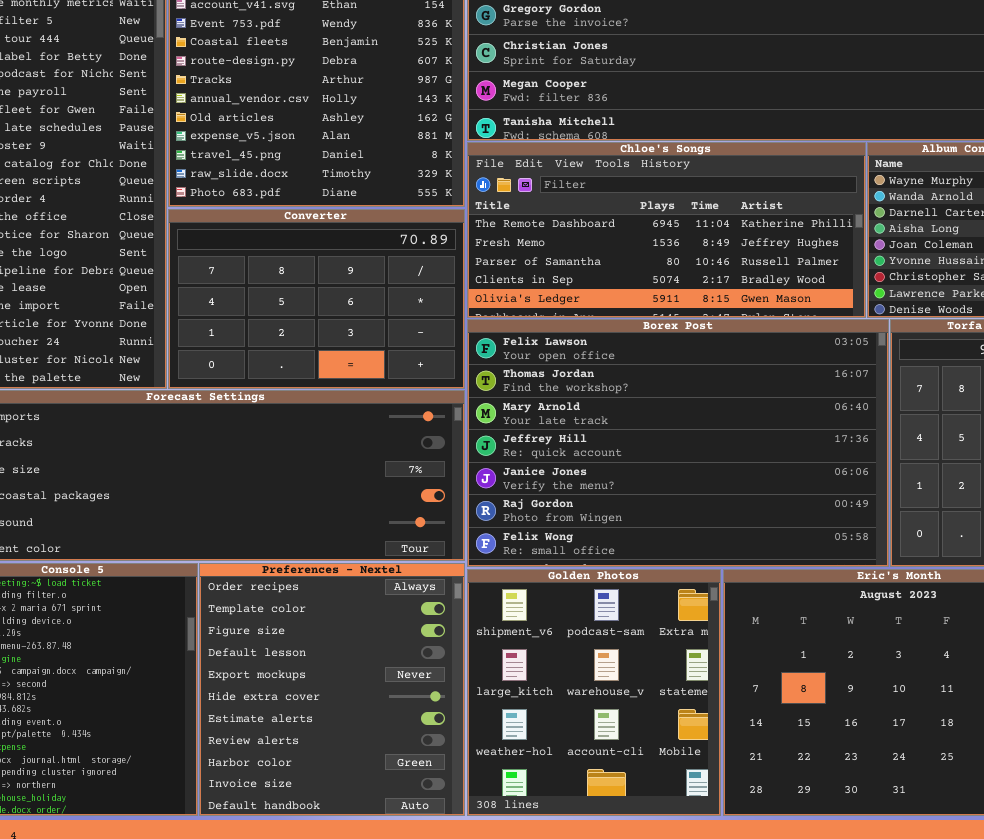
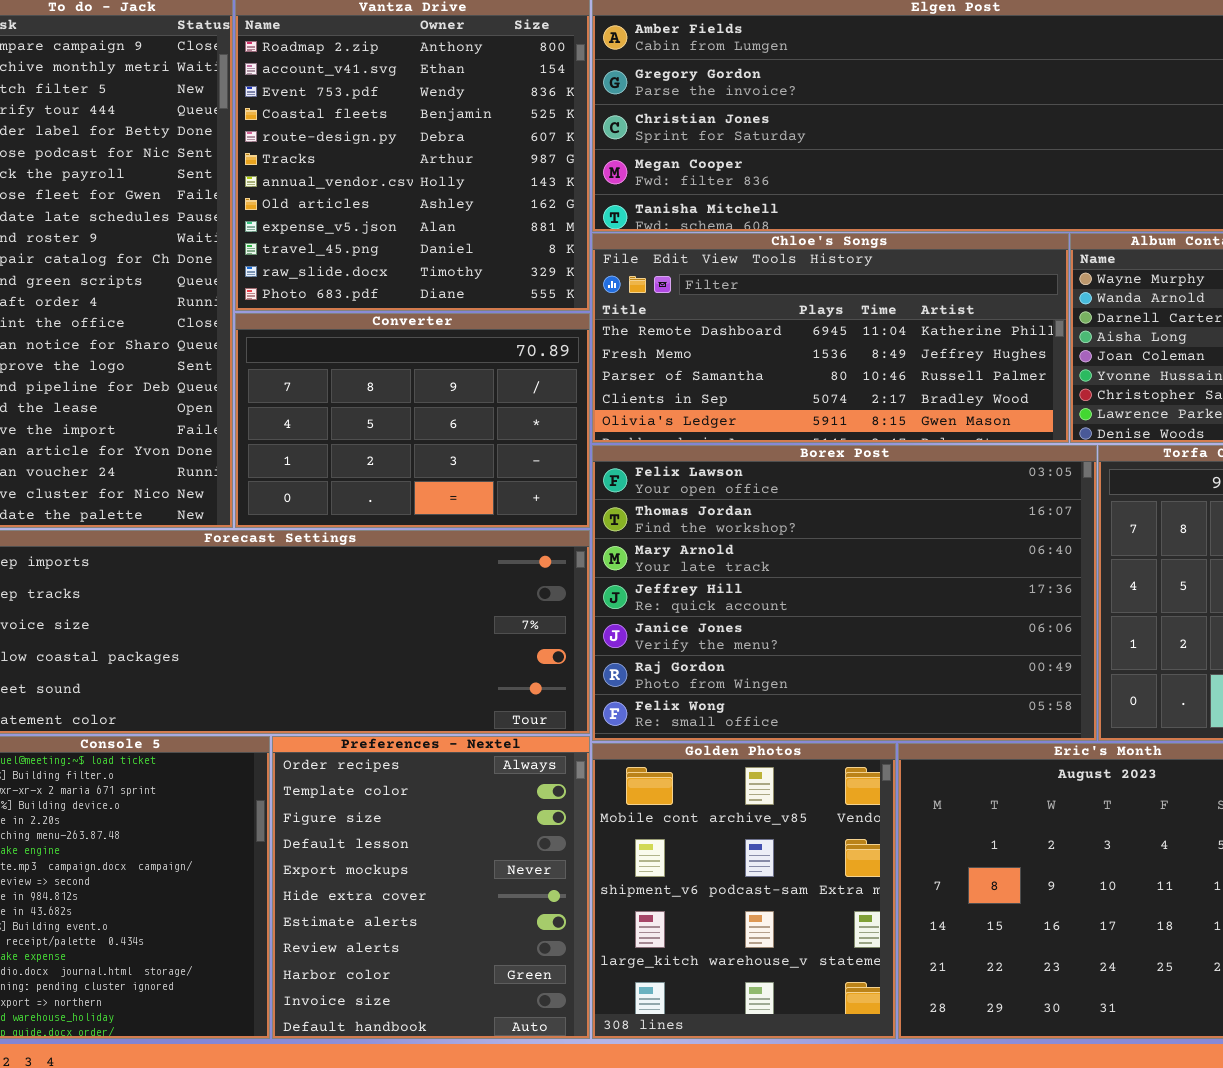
Golden Photos: [467,569,721,816] -> [592,743,896,1039], scrolled up 1 row

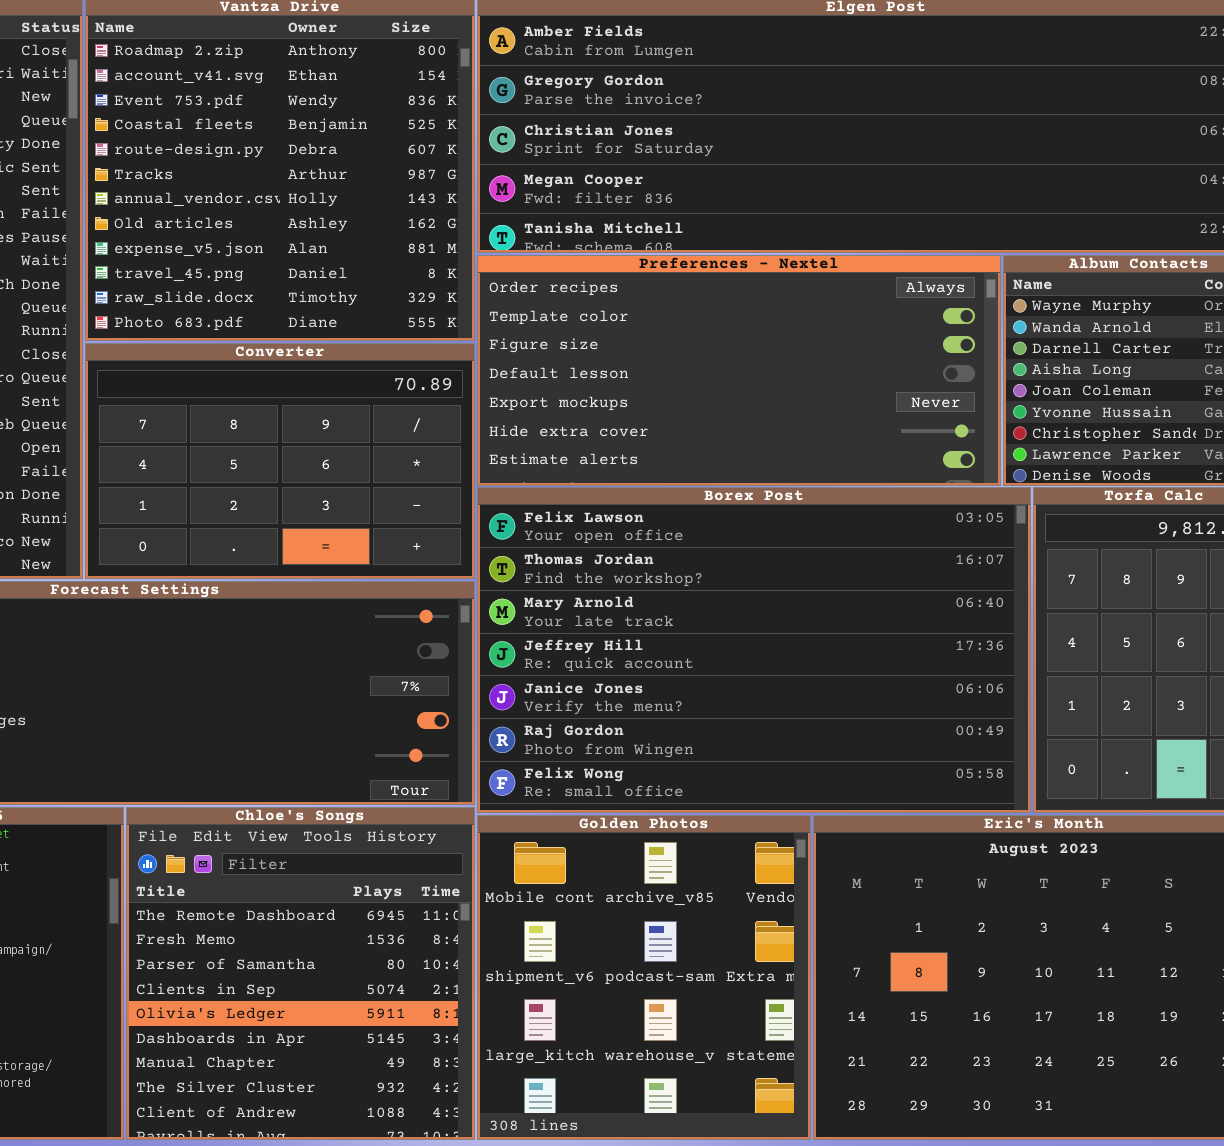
Chloe's Songs: [592,233,1069,443] -> [126,807,475,1140], moved, resized
Preferences - Nextel: [272,736,590,1039] -> [477,255,1001,486], moved, resized

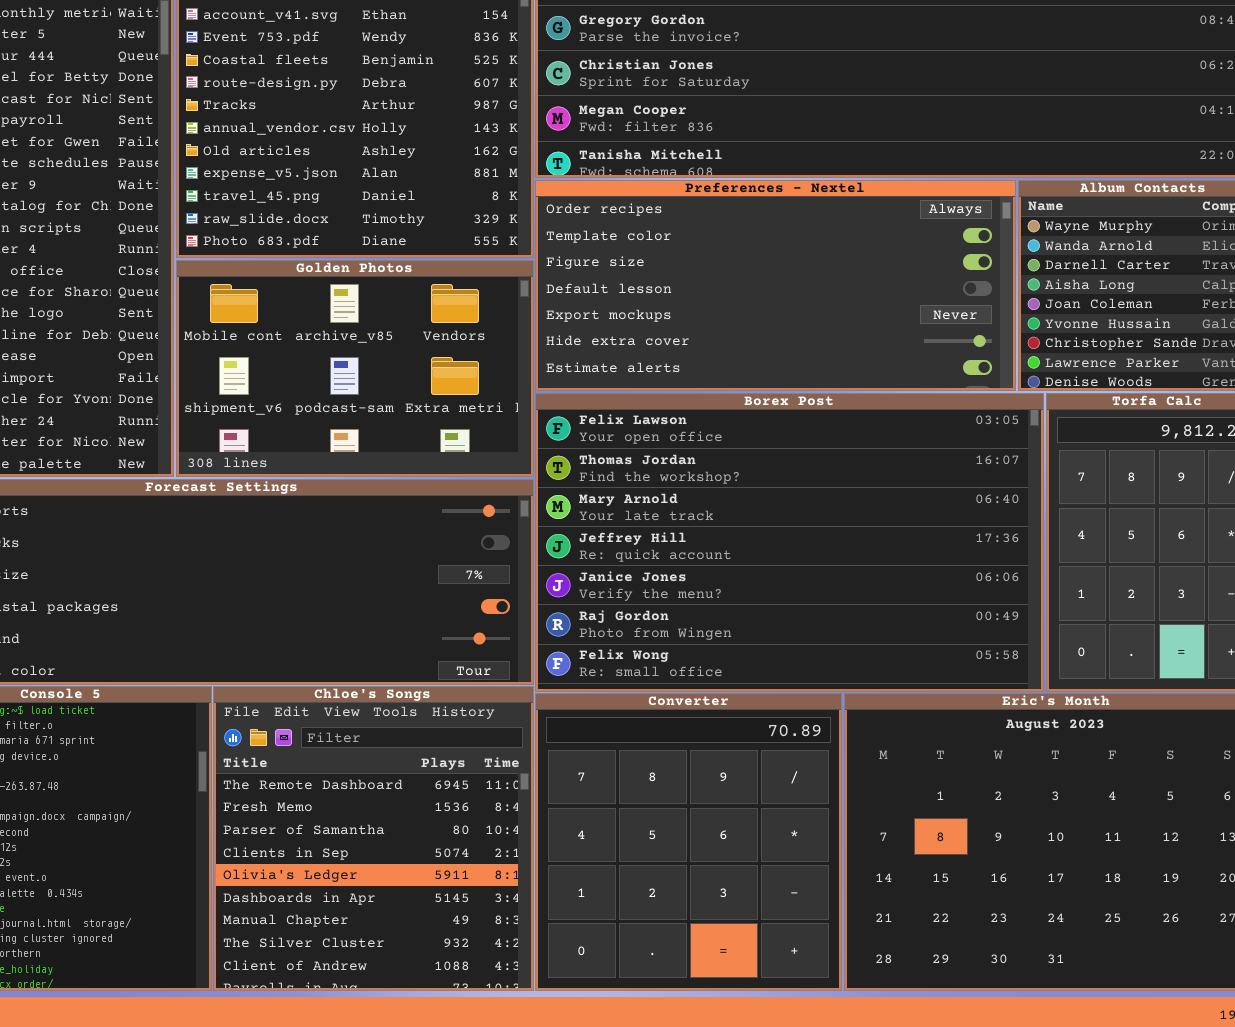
Converter: [85,343,475,579] -> [535,693,842,991], moved, resized
Golden Photos: [477,815,811,1140] -> [176,260,534,477], moved, resized

